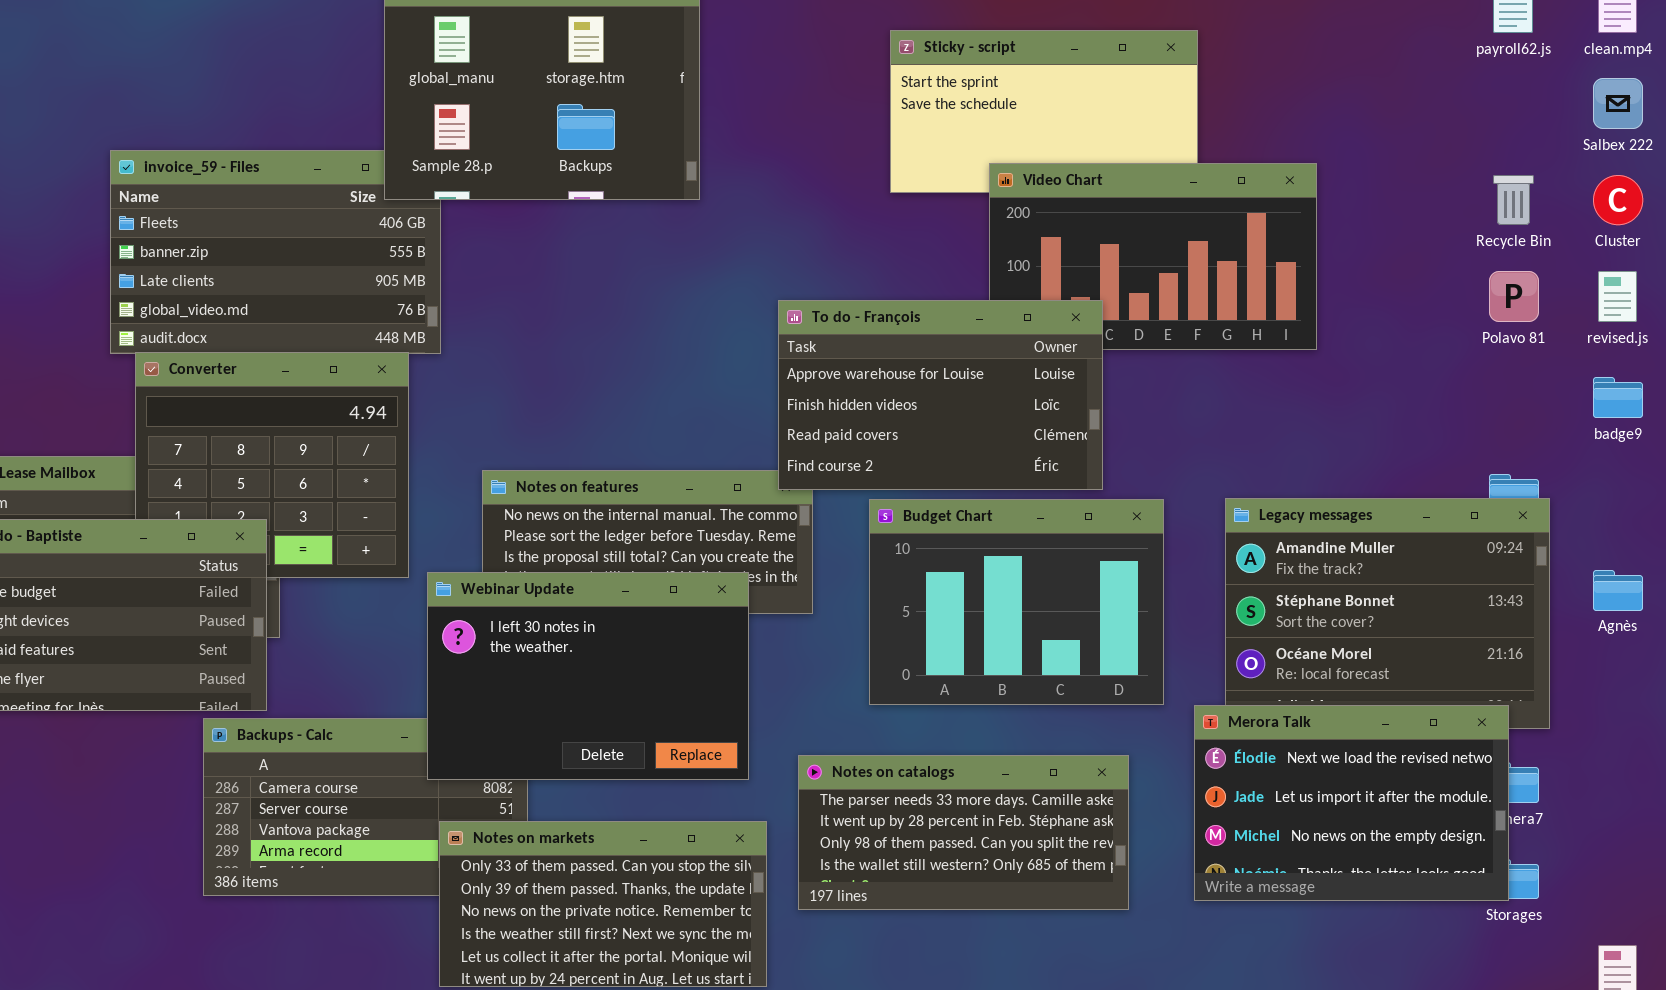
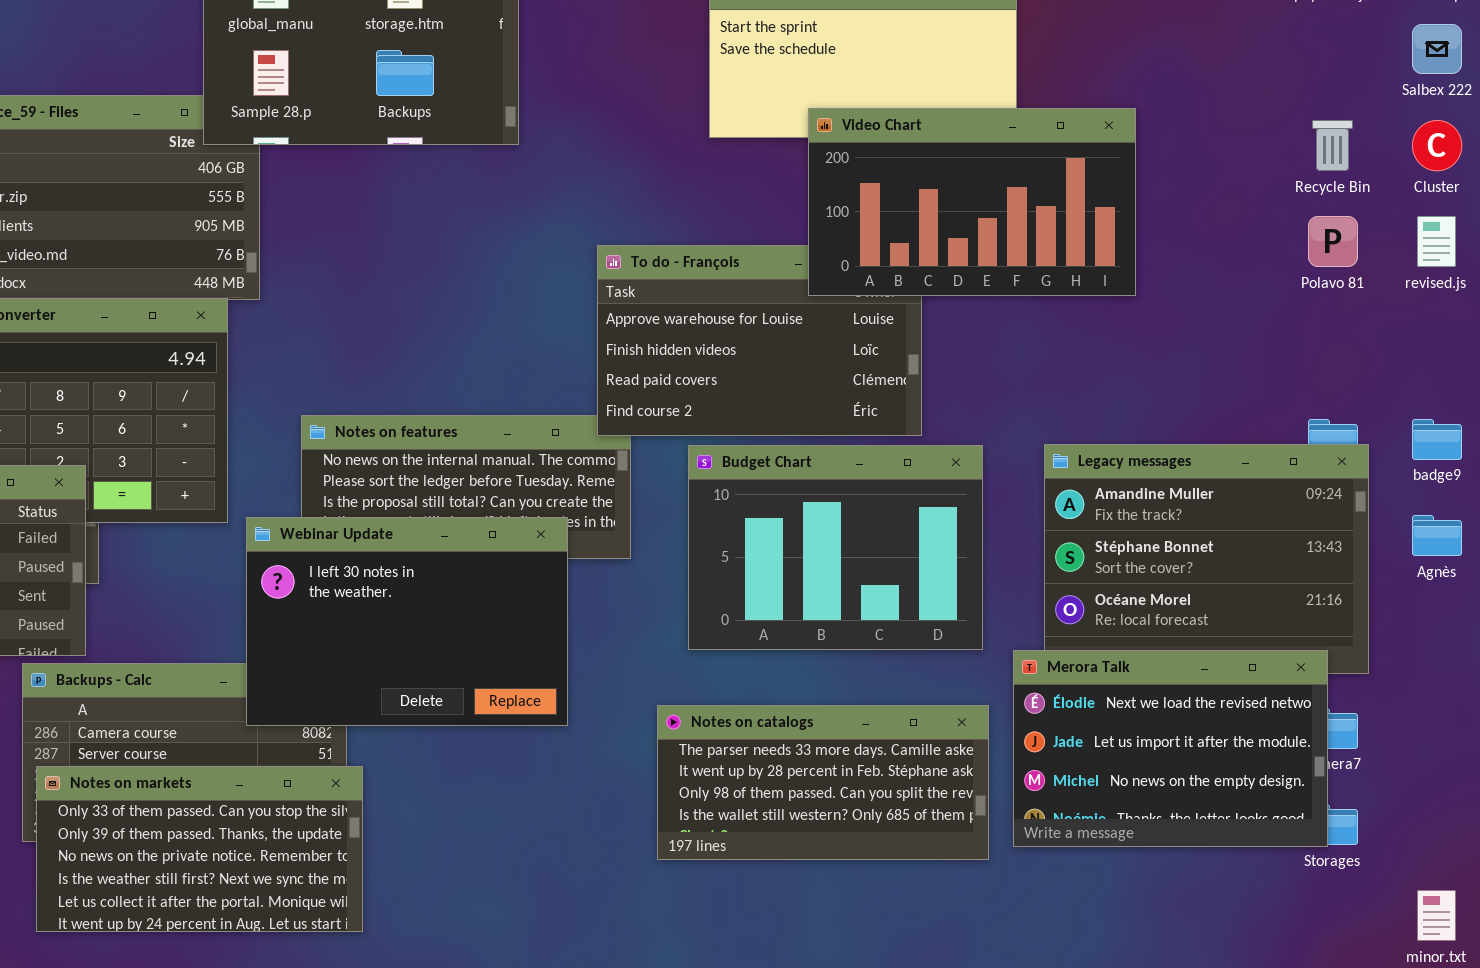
Video Chart: [989,163,1317,350] -> [808,108,1136,296], raised
badge9: [1593,377,1643,418] -> [1412,419,1462,460], moved
Notes on catalogs: [798,755,1129,910] -> [657,705,989,860], moved
Notes on markets: [439,821,767,987] -> [36,766,363,932], moved

